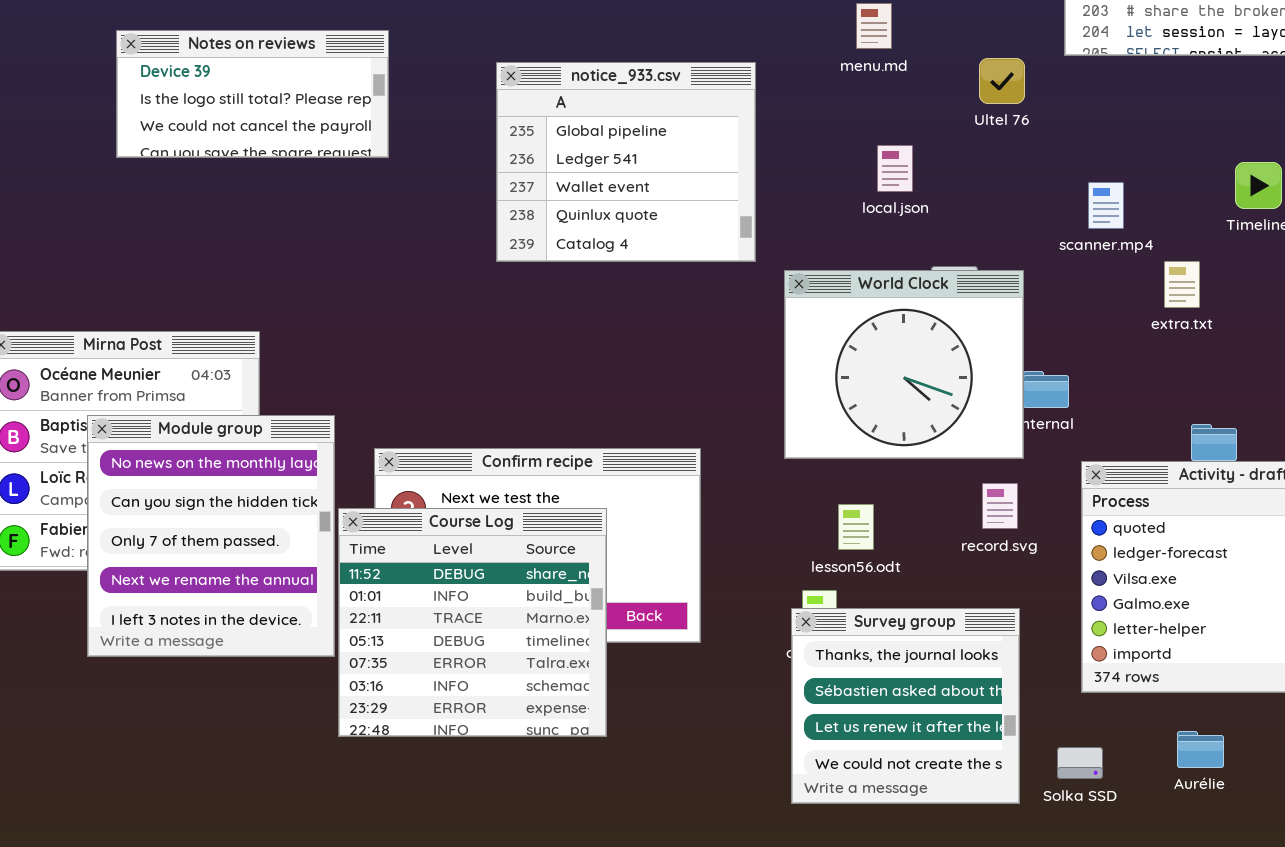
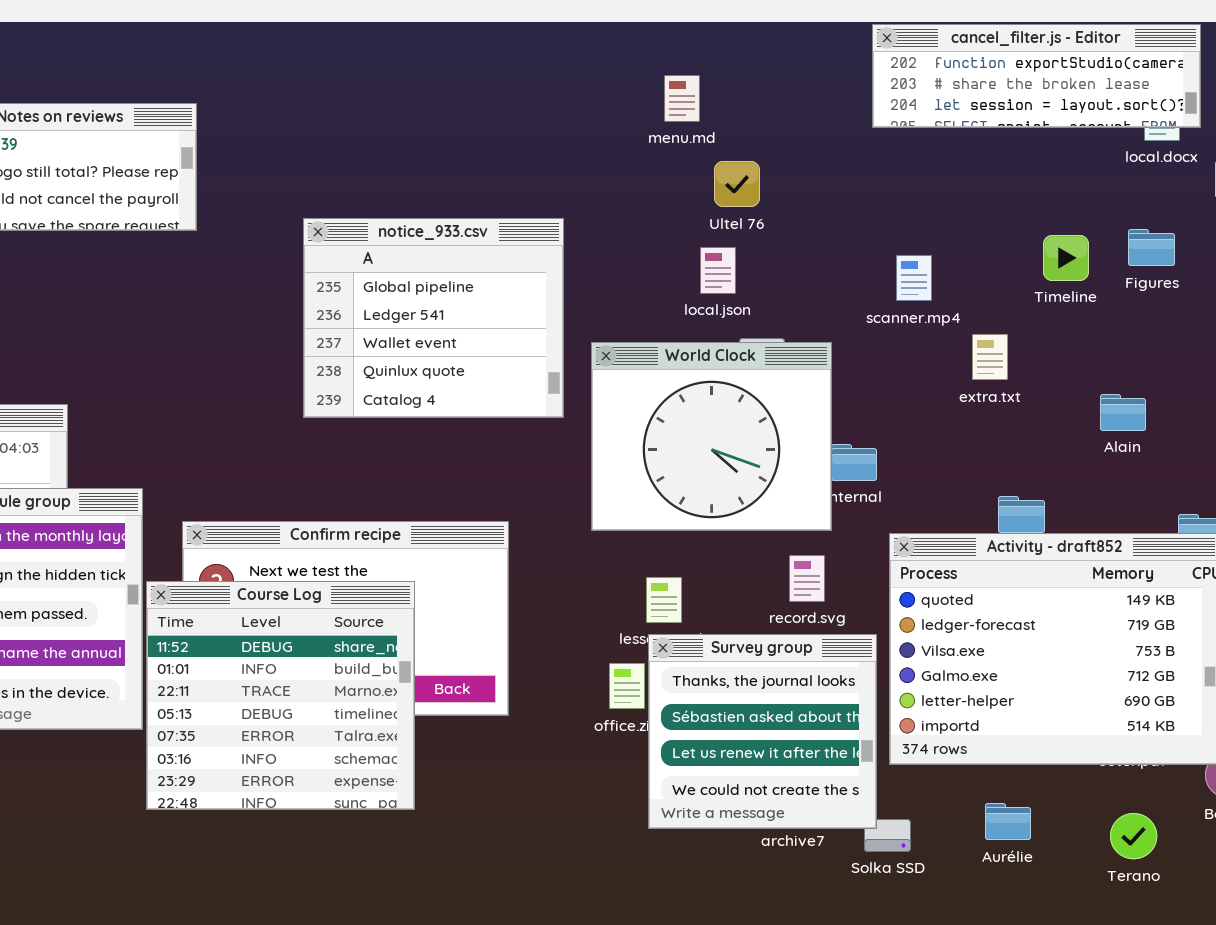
Ultel 76: [979,58,1025,104] -> [714,161,760,207], moved
notice_933.csv: [496,62,756,262] -> [303,218,564,418], moved
local.json: [877,145,913,192] -> [700,247,736,294], moved
Survey group: [791,608,1020,804] -> [648,634,877,829], moved

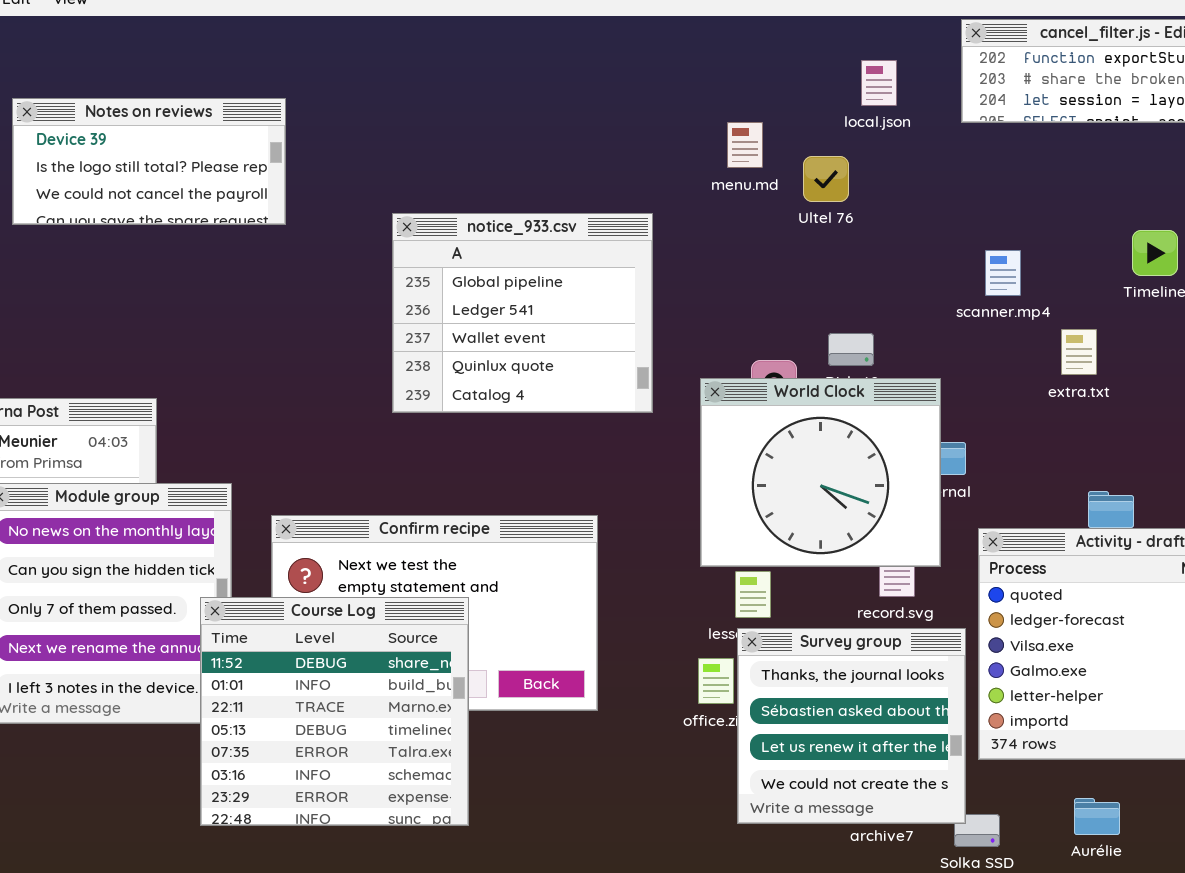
menu.md: [664,75,700,122] -> [727,122,763,168], moved
local.json: [700,247,736,294] -> [861,60,897,106], moved
World Clock: [591,342,832,531] -> [700,378,941,567], moved
Course Log: [146,581,415,810] -> [200,597,469,826], moved

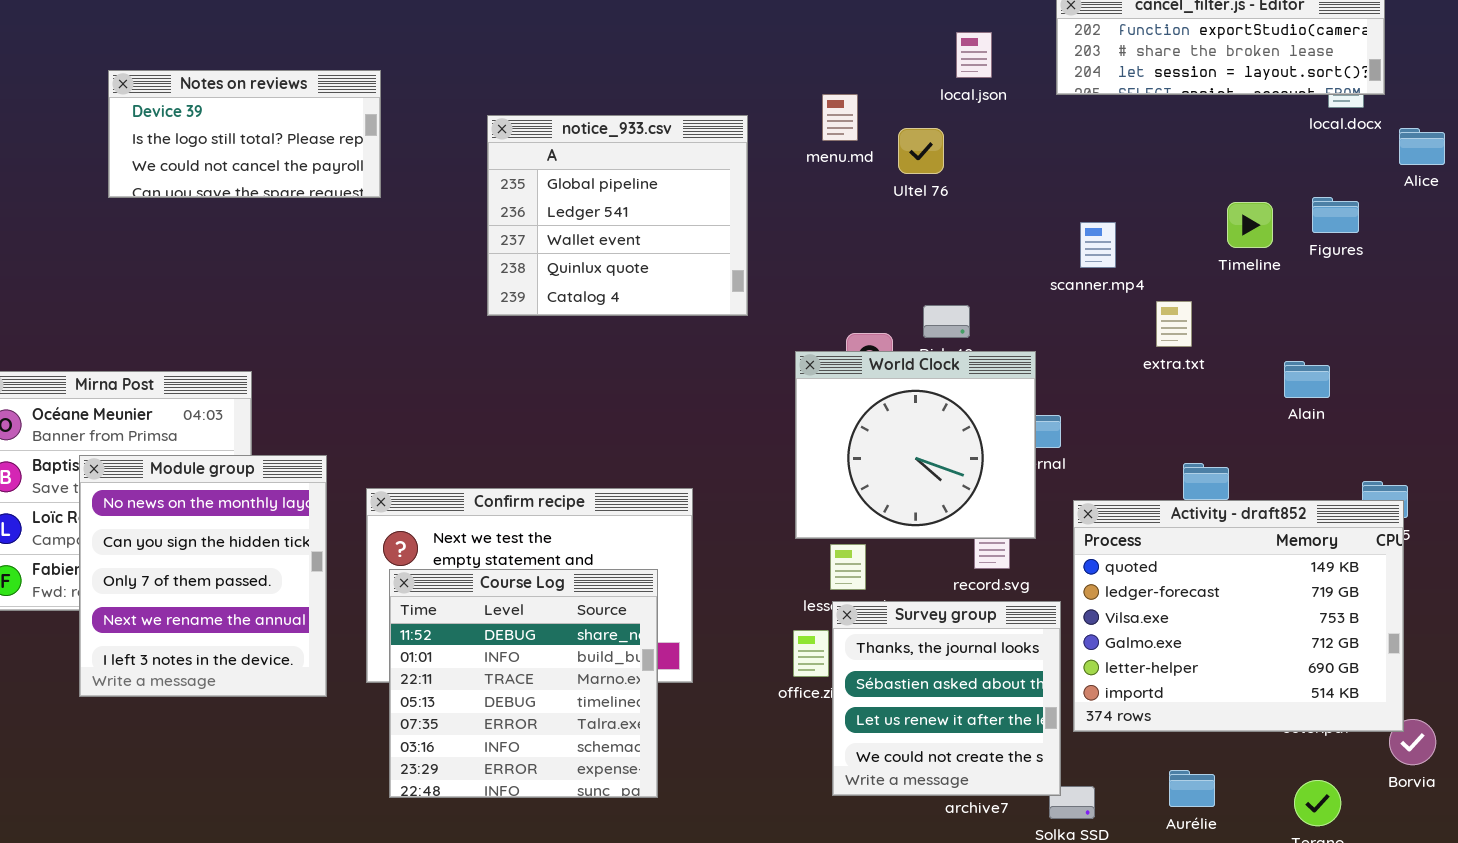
notice_933.csv: [392,213,653,413] -> [487,115,748,316], moved
Course Log: [200,597,469,826] -> [389,569,658,798], moved

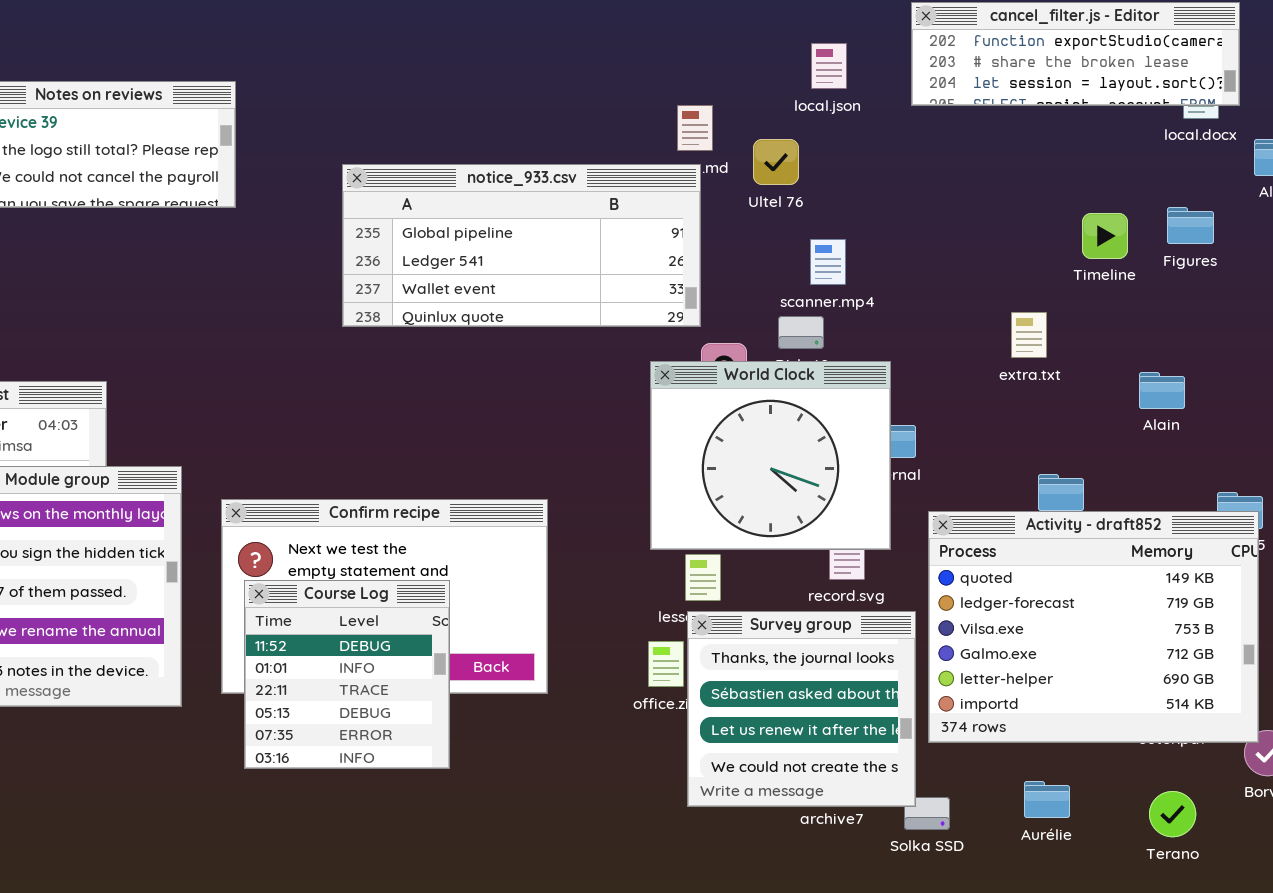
notice_933.csv: [487,115,748,316] -> [342,164,701,327], resized
scanner.mp4: [1080,222,1116,268] -> [810,239,846,285], moved
Course Log: [389,569,658,798] -> [244,580,450,769], resized

